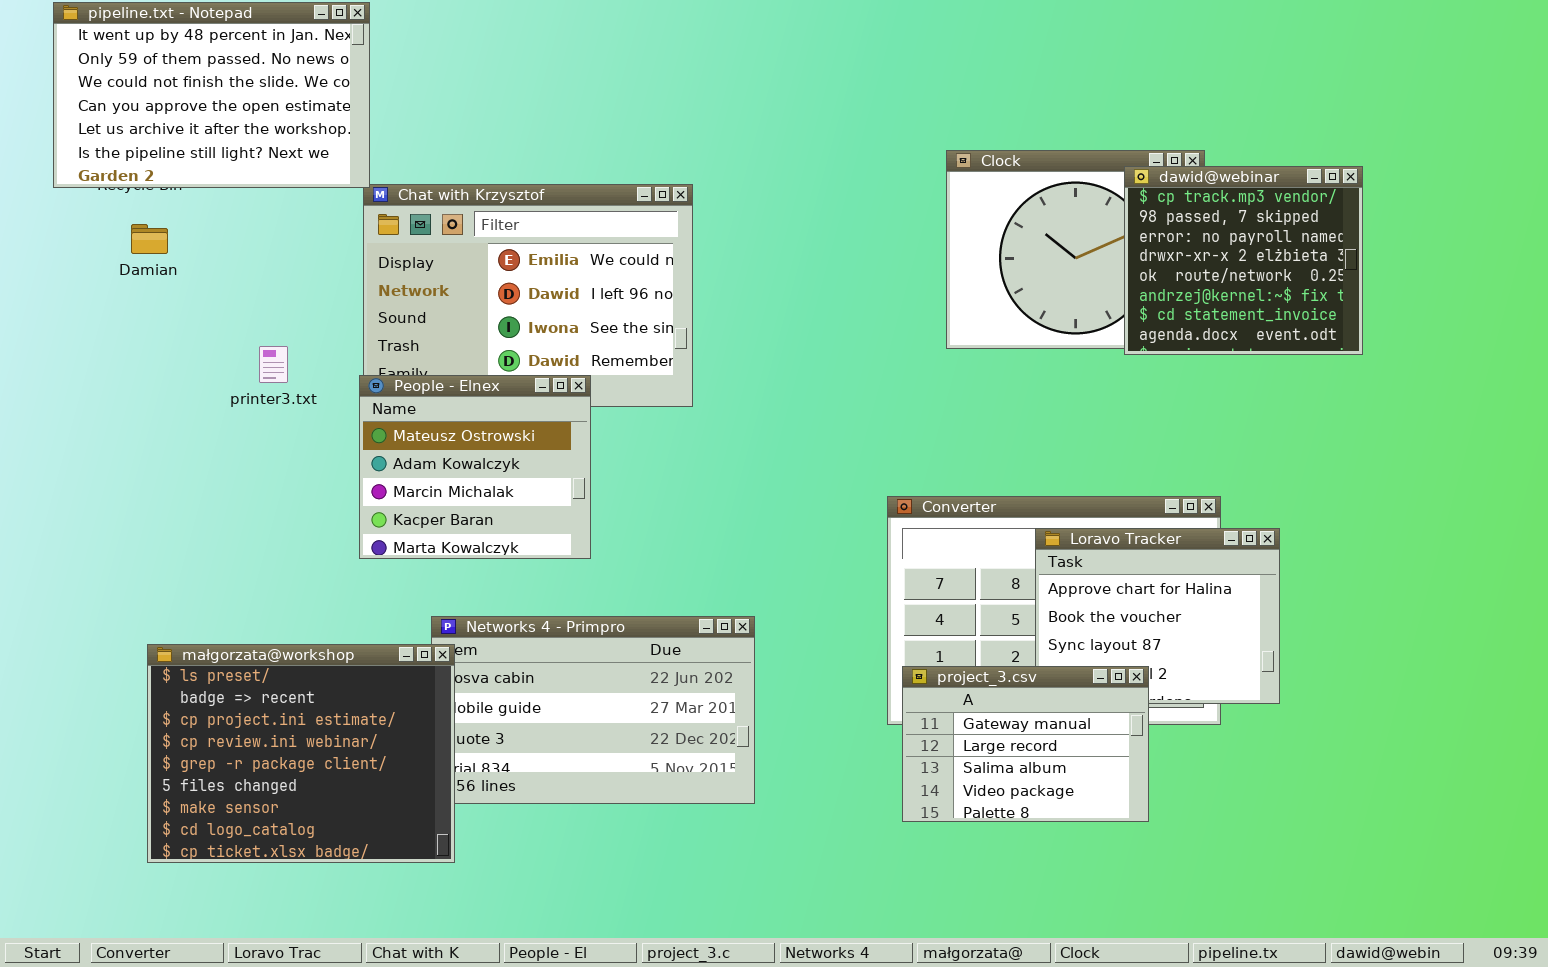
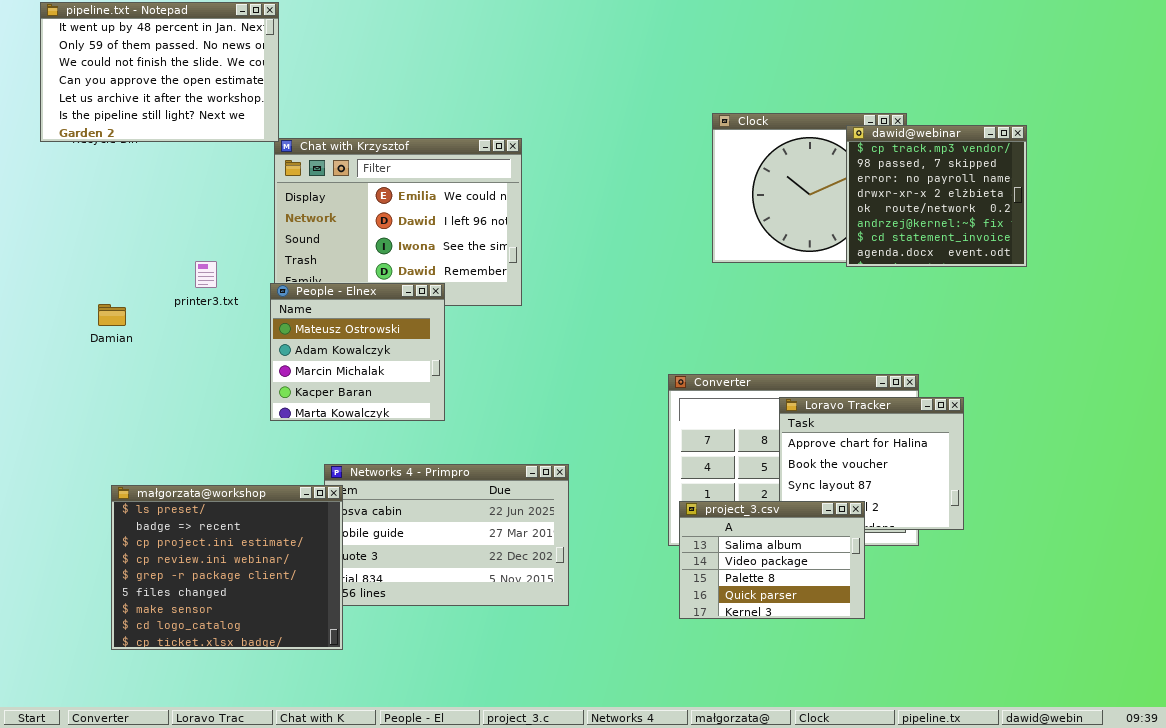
Damian: [131,224,168,254] -> [98,304,126,326], moved
project_3.csv: [902,666,1149,822] -> [679,501,865,619], scrolled down 2 rows

